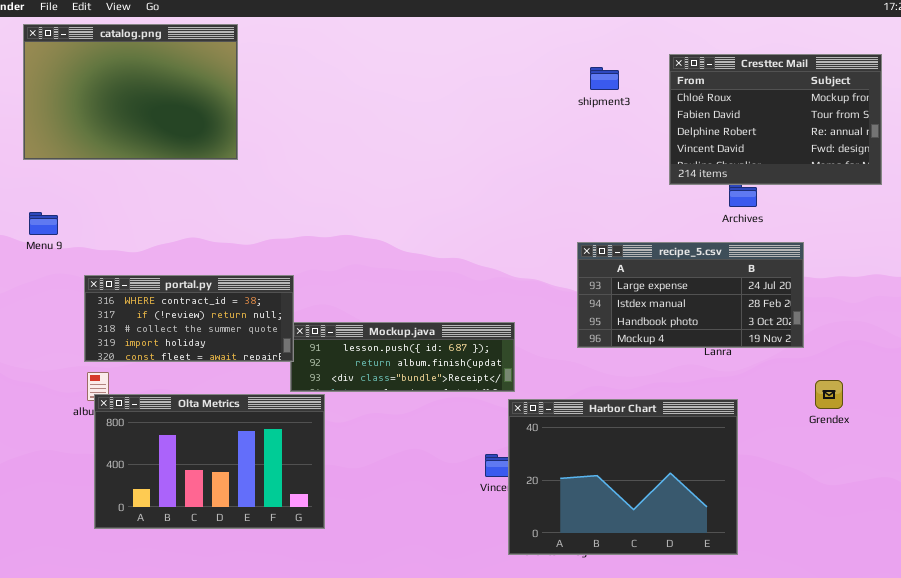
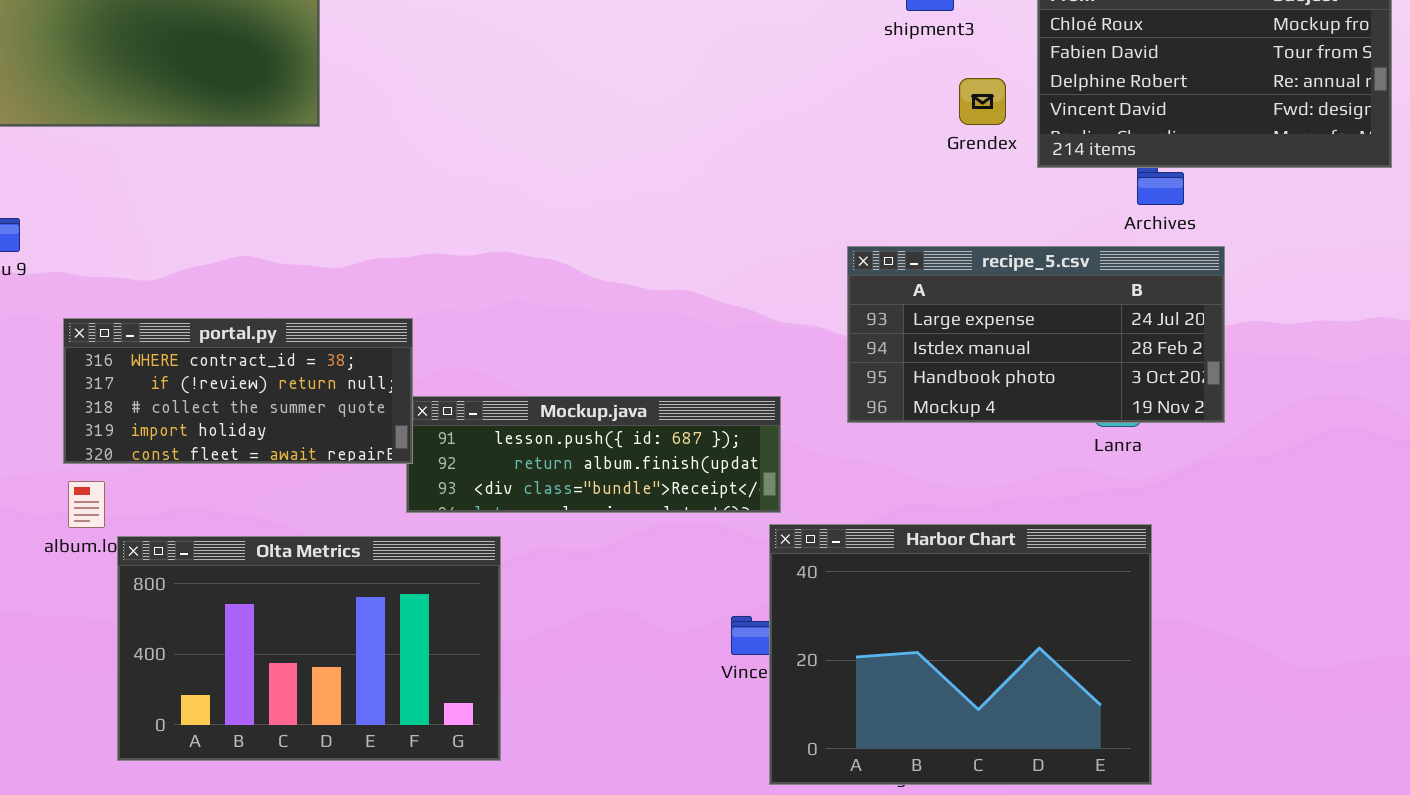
recipe_5.csv: [577,242,804,348] -> [847,246,1225,423], moved
Grendex: [815,380,843,409] -> [959,78,1006,125], moved
Olta Metrics: [94,394,325,529] -> [117,536,501,761], moved

